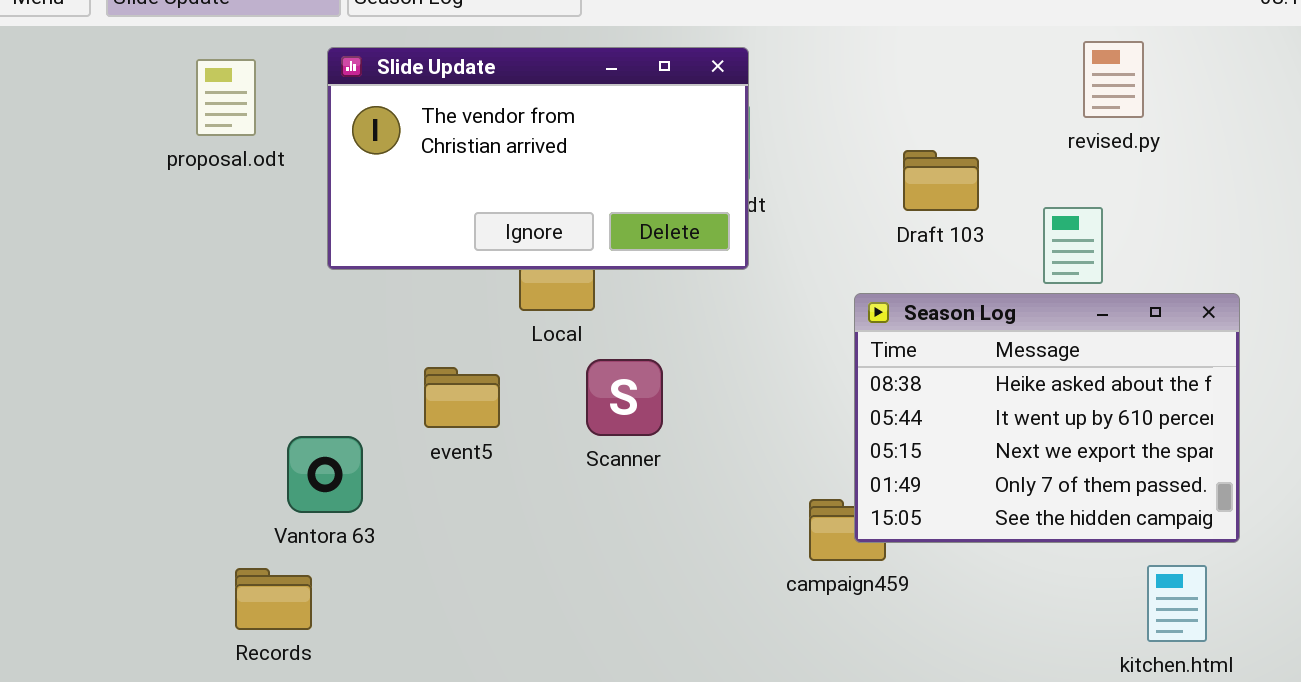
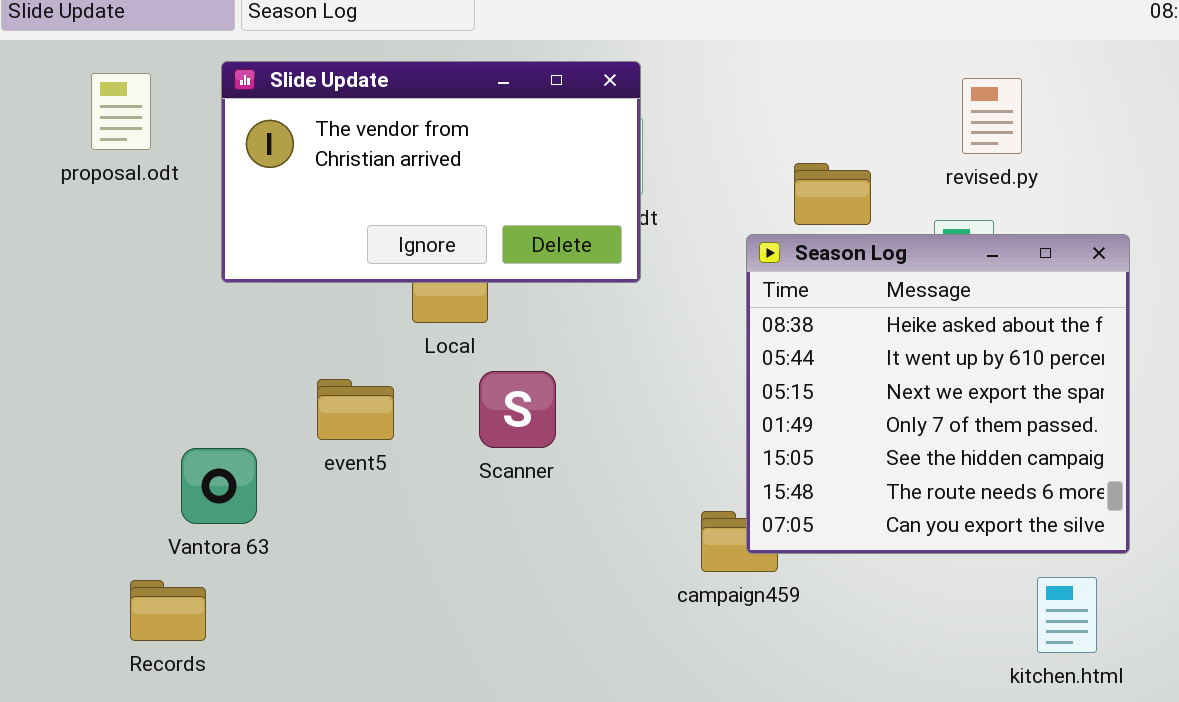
revised.py: [1083,41,1144,118] -> [962,78,1022,154], moved
Season Log: [854,293,1240,543] -> [746,234,1130,554], resized

